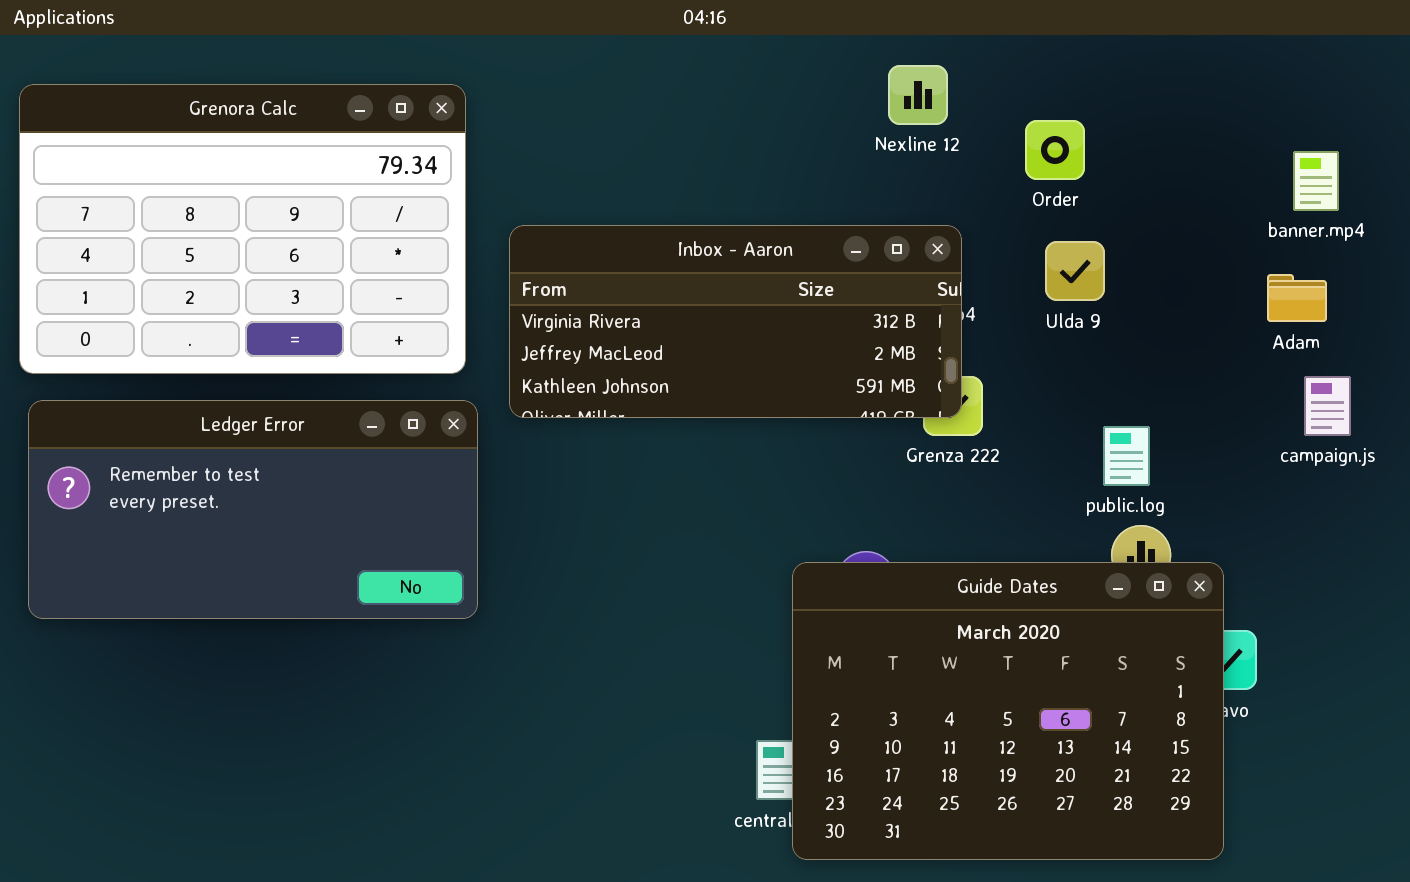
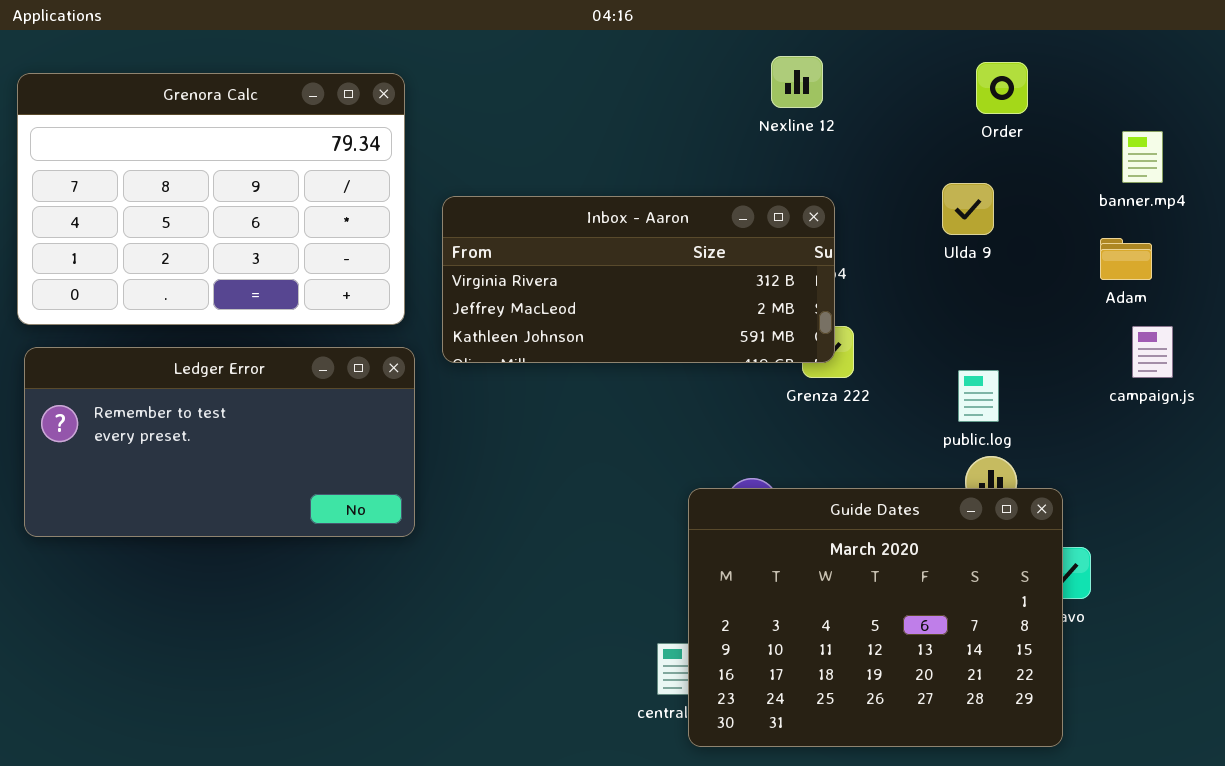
Order: [1025,120,1085,180] -> [976,62,1028,114], moved
Ulda 9: [1045,241,1105,301] -> [942,183,994,235], moved

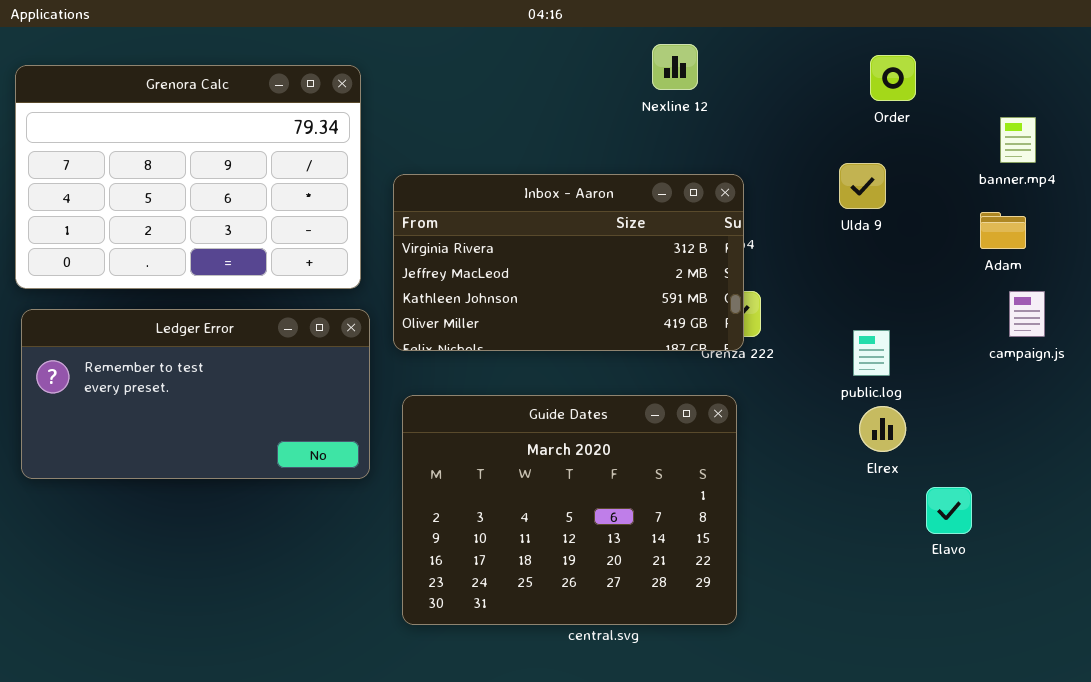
Nexline 12: [771,56,823,108] -> [652,44,698,90], moved
Inbox - Aaron: [442,196,835,363] -> [393,174,744,351], resized
Guide Dates: [688,488,1063,747] -> [402,395,737,625], moved

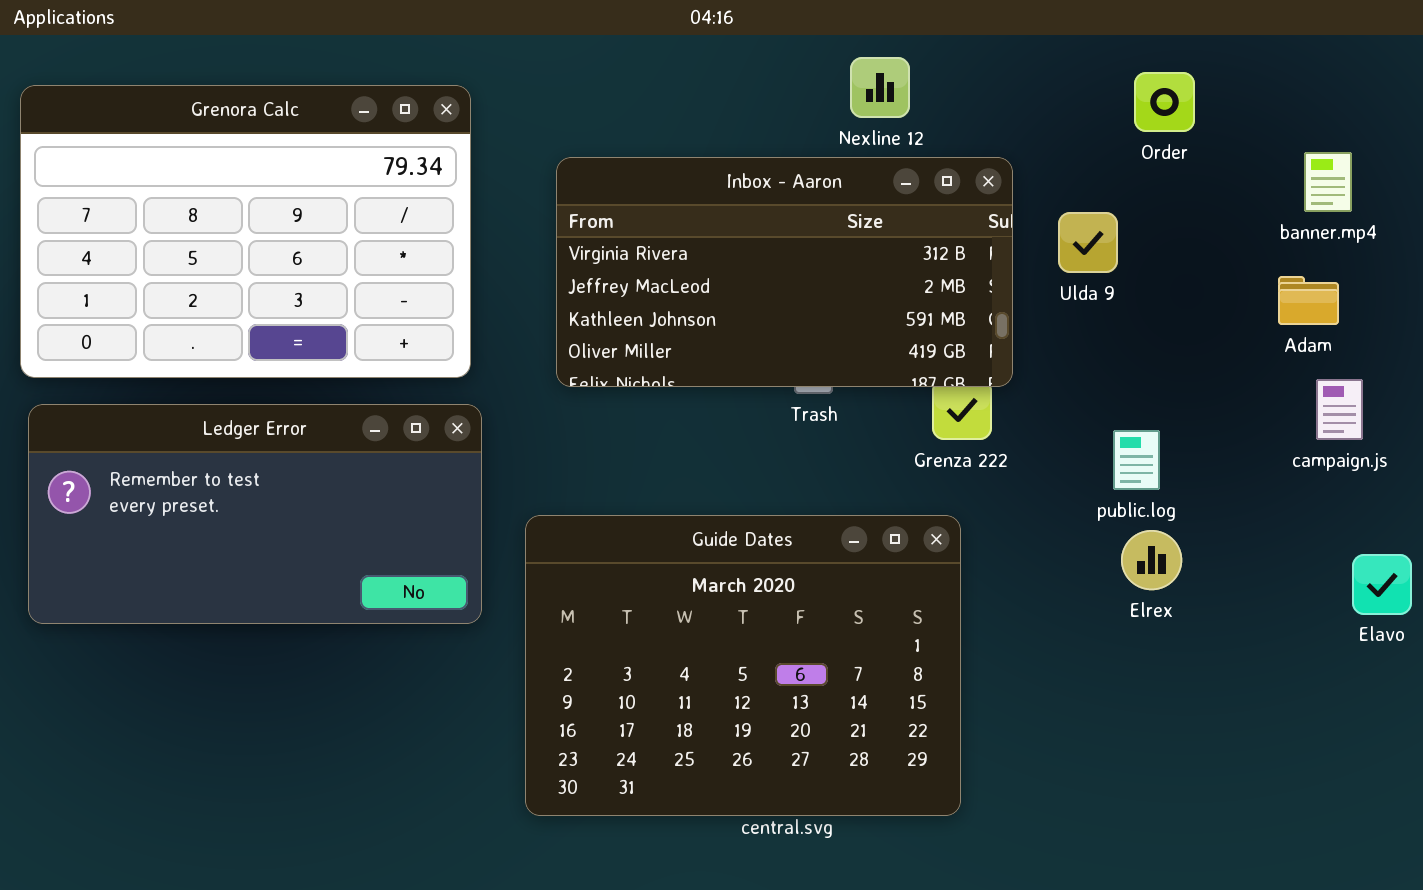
Ulda 9: [839,163,886,209] -> [1058,212,1118,273], moved
Inbox - Aaron: [393,174,744,351] -> [556,157,1013,387], moved
Elavo: [926,487,972,534] -> [1352,554,1412,615], moved

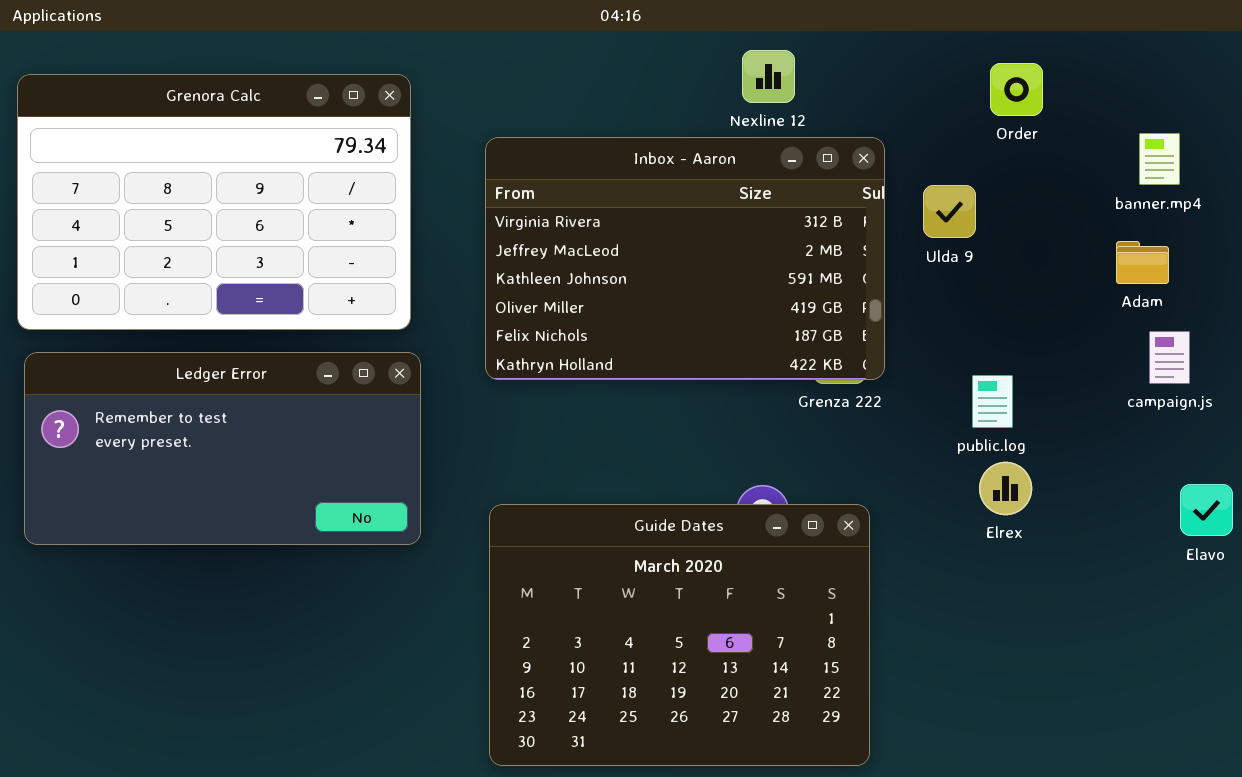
Inbox - Aaron: [556,157,1013,387] -> [485,137,885,380], resized
Guide Dates: [525,515,961,816] -> [489,504,870,766], moved

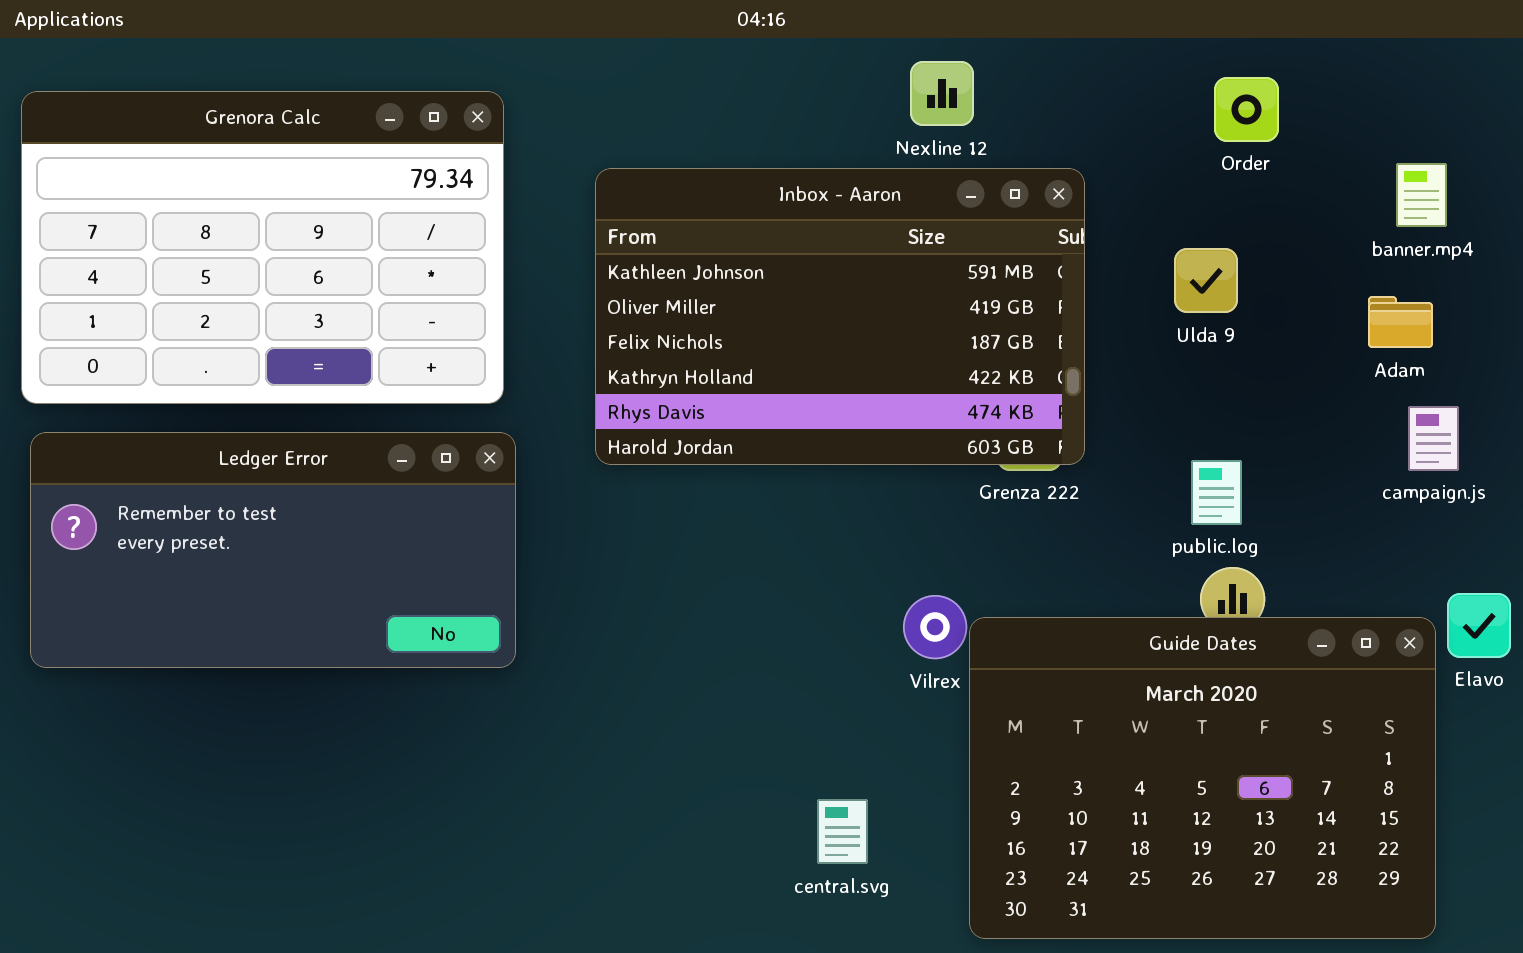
Inbox - Aaron: [485,137,885,380] -> [595,168,1085,465], scrolled down 2 rows
Ulda 9: [923,185,976,238] -> [1174,248,1238,313], moved
Guide Dates: [489,504,870,766] -> [969,617,1436,939], moved

